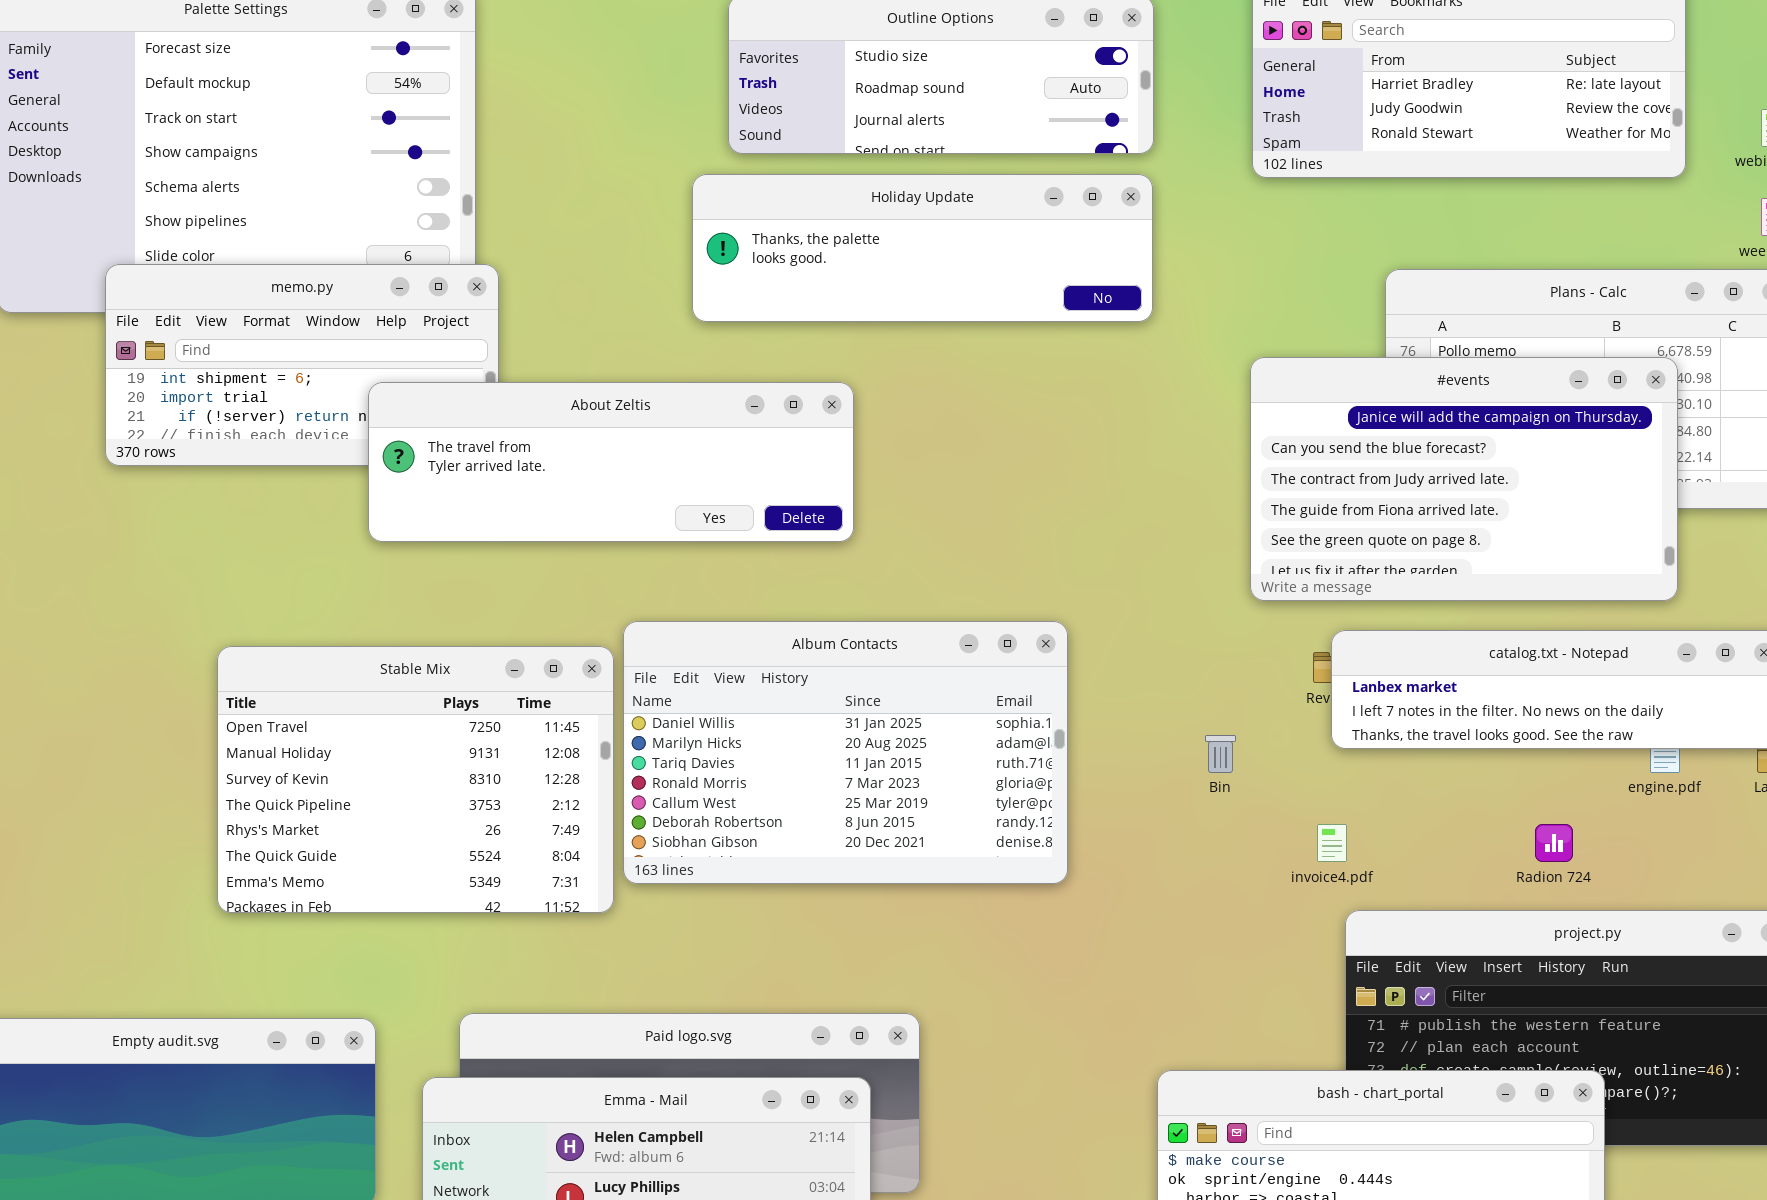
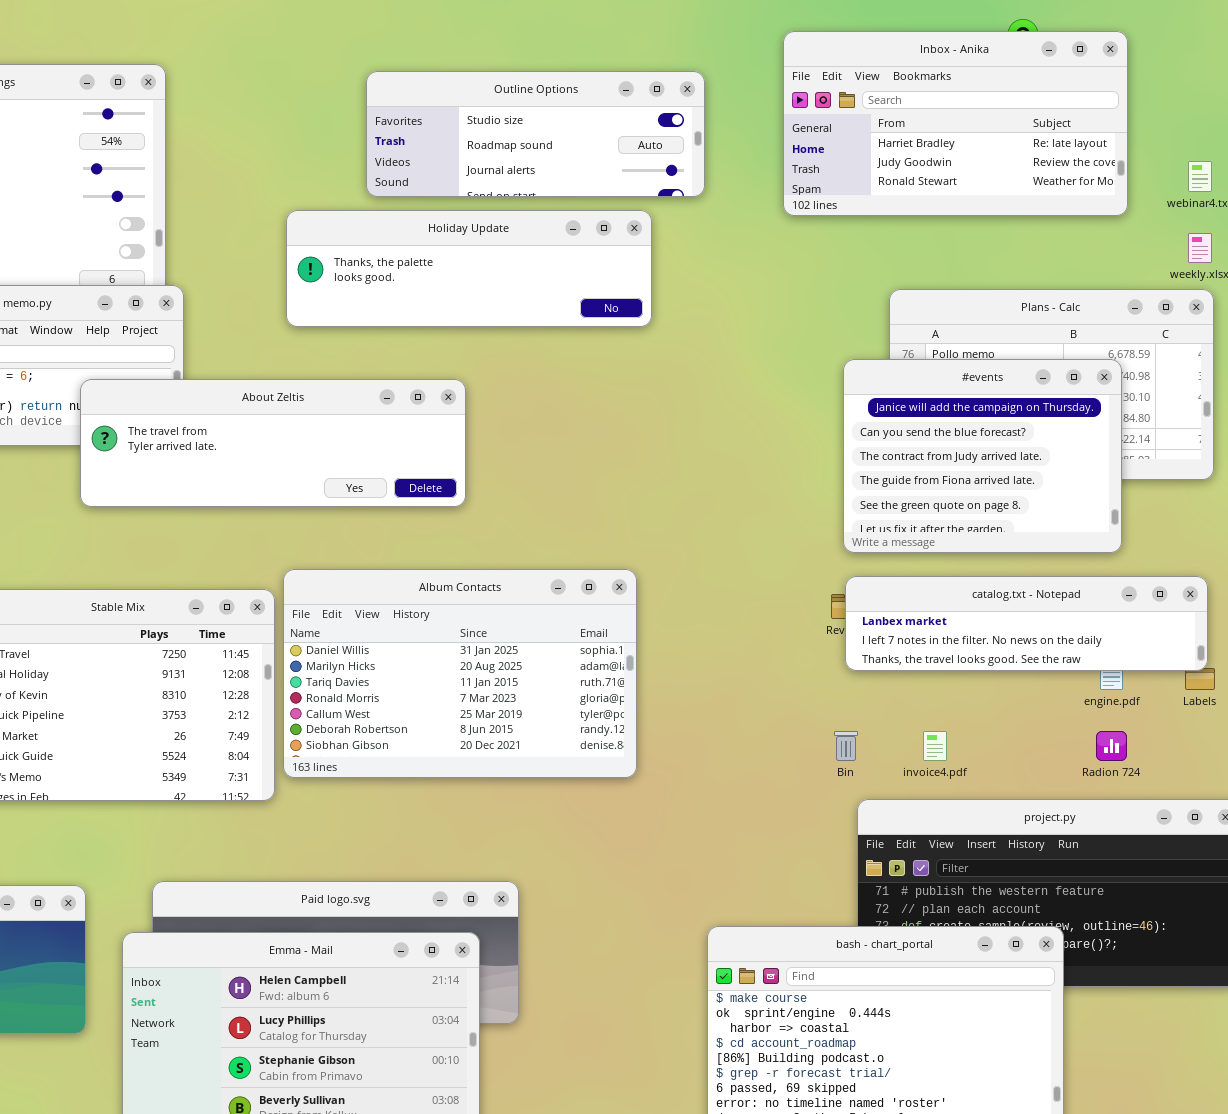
Holiday Update: [692,174,1153,322] -> [286,210,652,327], moved
#events: [1250,357,1678,601] -> [843,359,1122,553], resized
Bin: [1205,735,1236,773] -> [834,731,858,761], moved
invoice4.pdf: [1317,824,1347,862] -> [923,731,947,761], moved
Radion 724: [1535,824,1573,862] -> [1096,731,1127,761], moved

